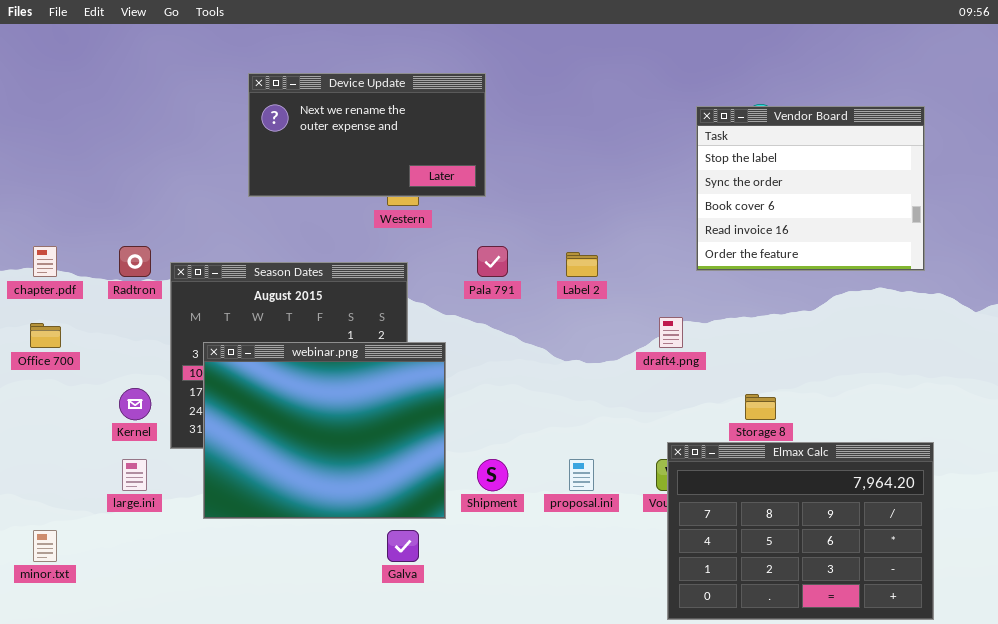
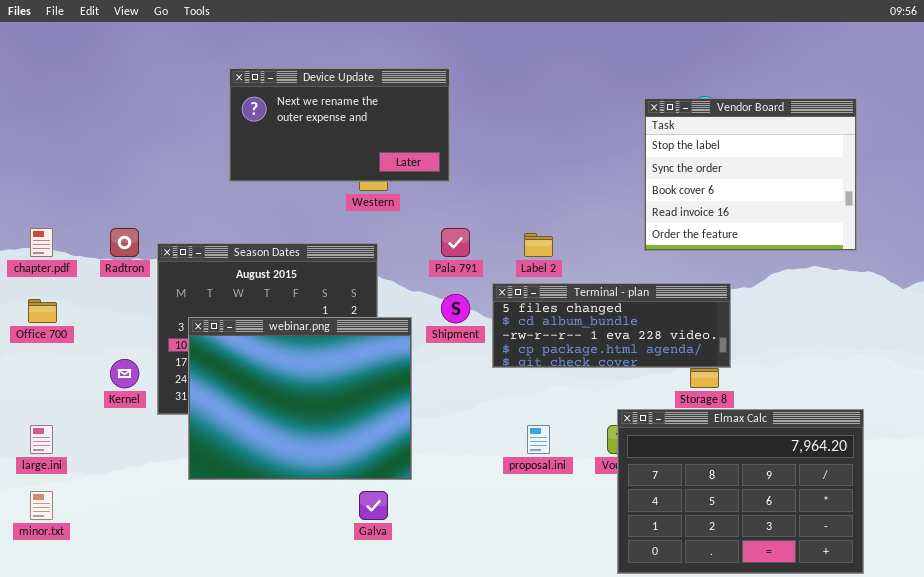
Terminal - plan: none -> [492,283,731,368], opened
large.ini: [122,459,147,491] -> [30,425,53,454], moved
Shipment: [477,459,508,491] -> [441,294,470,323], moved

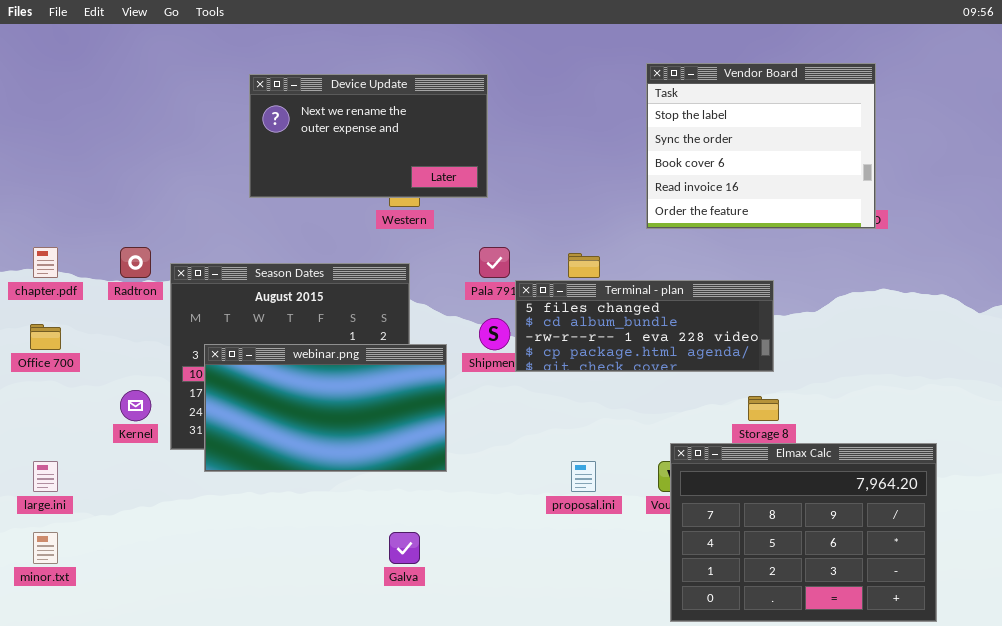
Vendor Board: [644,98,857,251] -> [646,63,876,229], moved
Terminal - plan: [492,283,731,368] -> [515,280,774,372], moved
webinar.png: [188,317,412,480] -> [204,344,447,472], resized

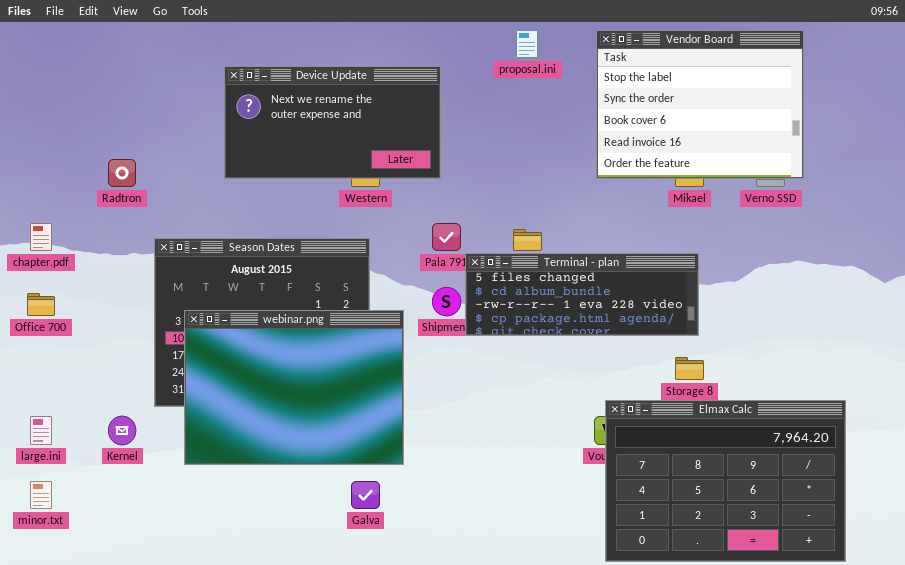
Vendor Board: [646,63,876,229] -> [596,30,804,179], moved
Radtron: [120,247,151,278] -> [108,159,136,187], moved
webinar.png: [204,344,447,472] -> [184,310,404,465], resized
Kernel: [120,390,151,421] -> [108,416,136,445], moved
proposal.ini: [571,461,596,492] -> [516,30,538,58], moved

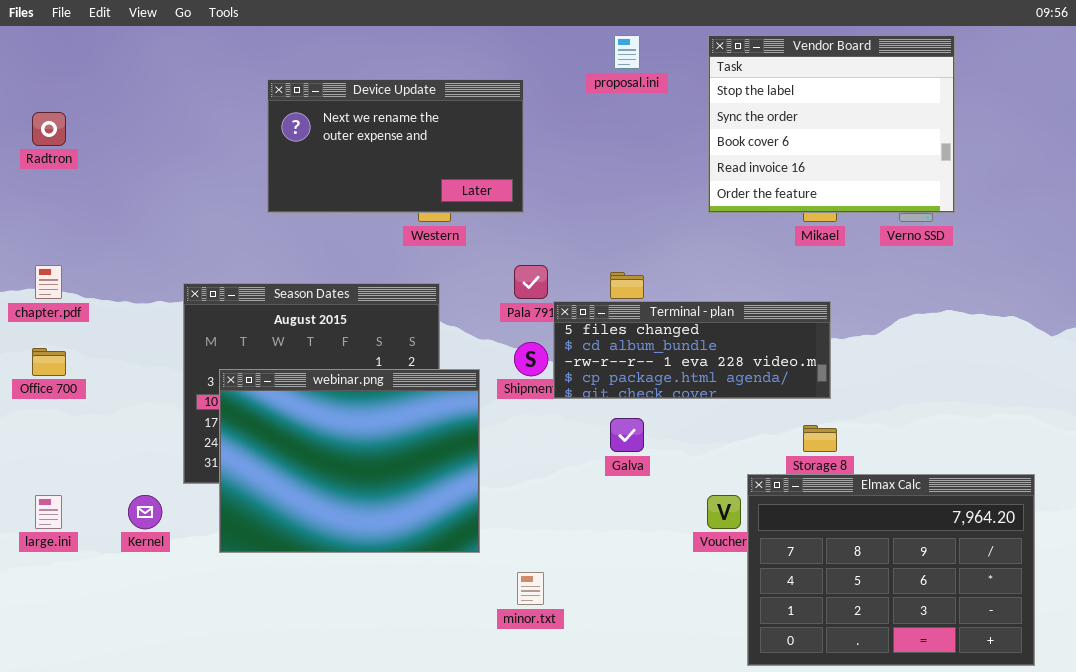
Radtron: [108,159,136,187] -> [32,112,66,146], moved
Elmax Calc: [605,400,846,562] -> [747,474,1035,666], moved
minor.txt: [30,481,52,509] -> [517,572,544,605], moved
Galva: [351,481,380,509] -> [610,418,644,452], moved

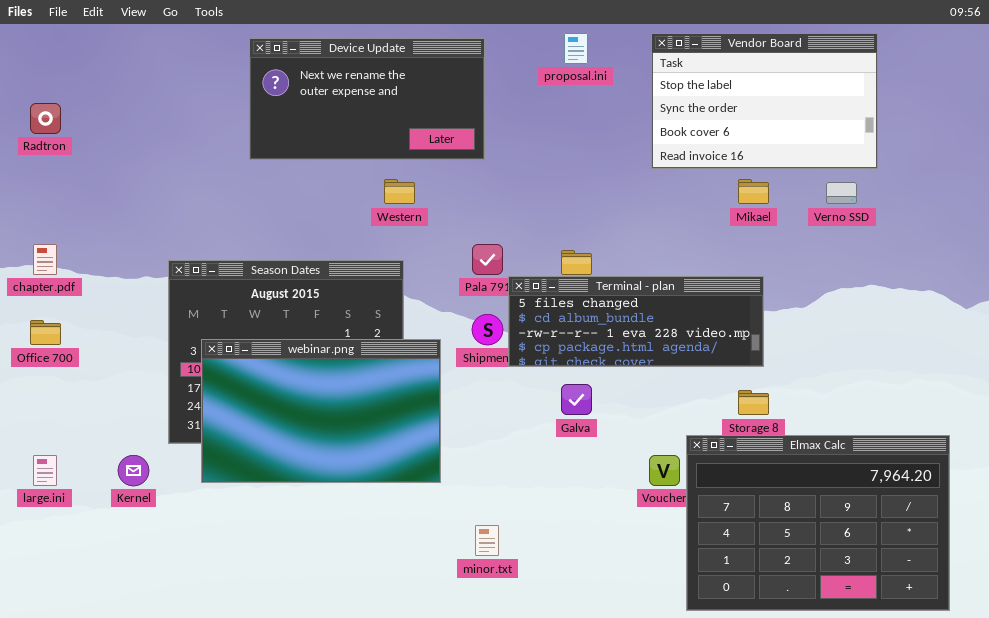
Vendor Board: [708,35,955,213] -> [651,33,878,169], resized
Device Update: [267,79,524,213] -> [249,38,485,160], moved
webinar.png: [219,369,480,553] -> [201,339,441,483], resized

